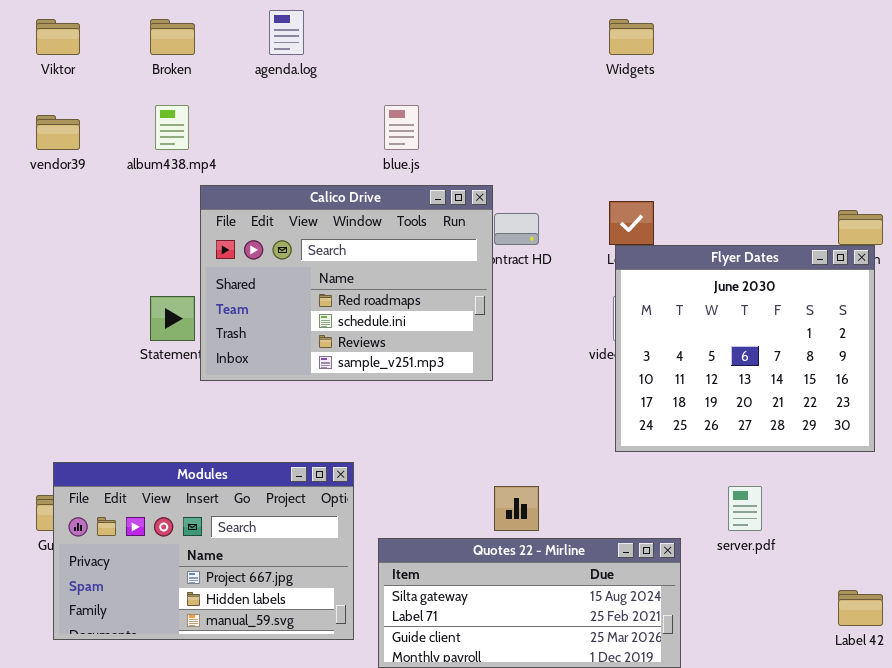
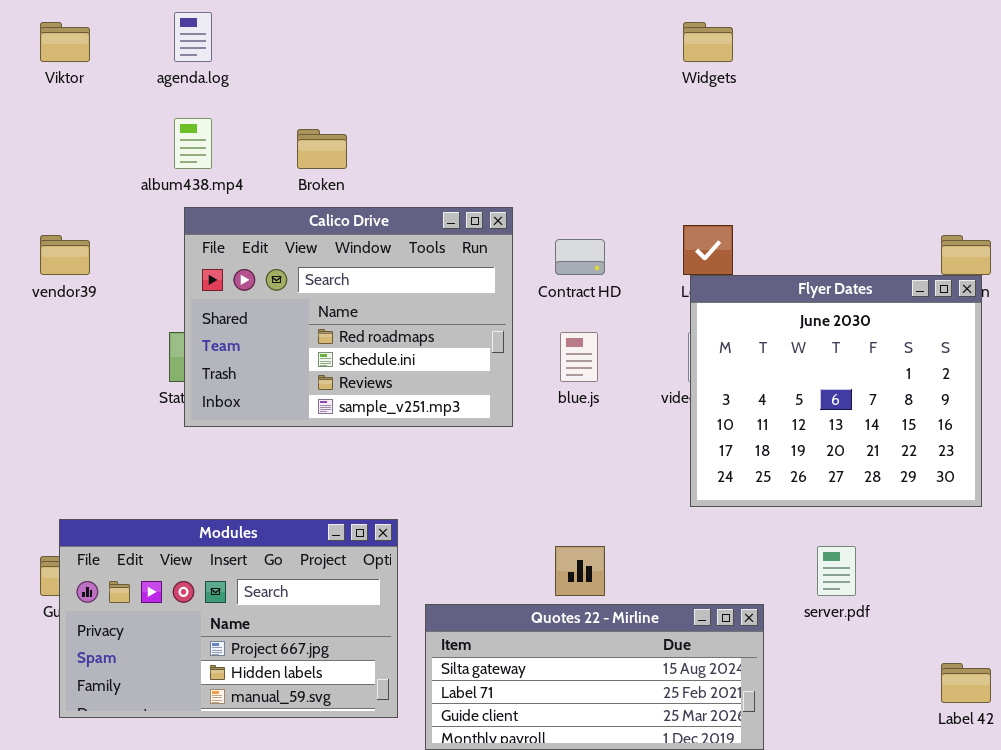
agenda.log: [269,10,304,55] -> [174,12,212,62], moved
Broken: [150,19,195,55] -> [297,129,347,169], moved
blue.js: [384,105,419,150] -> [560,332,598,382], moved
vendor39: [36,115,80,150] -> [40,235,90,275], moved
Calico Drive: [200,185,493,381] -> [184,207,513,427], moved

